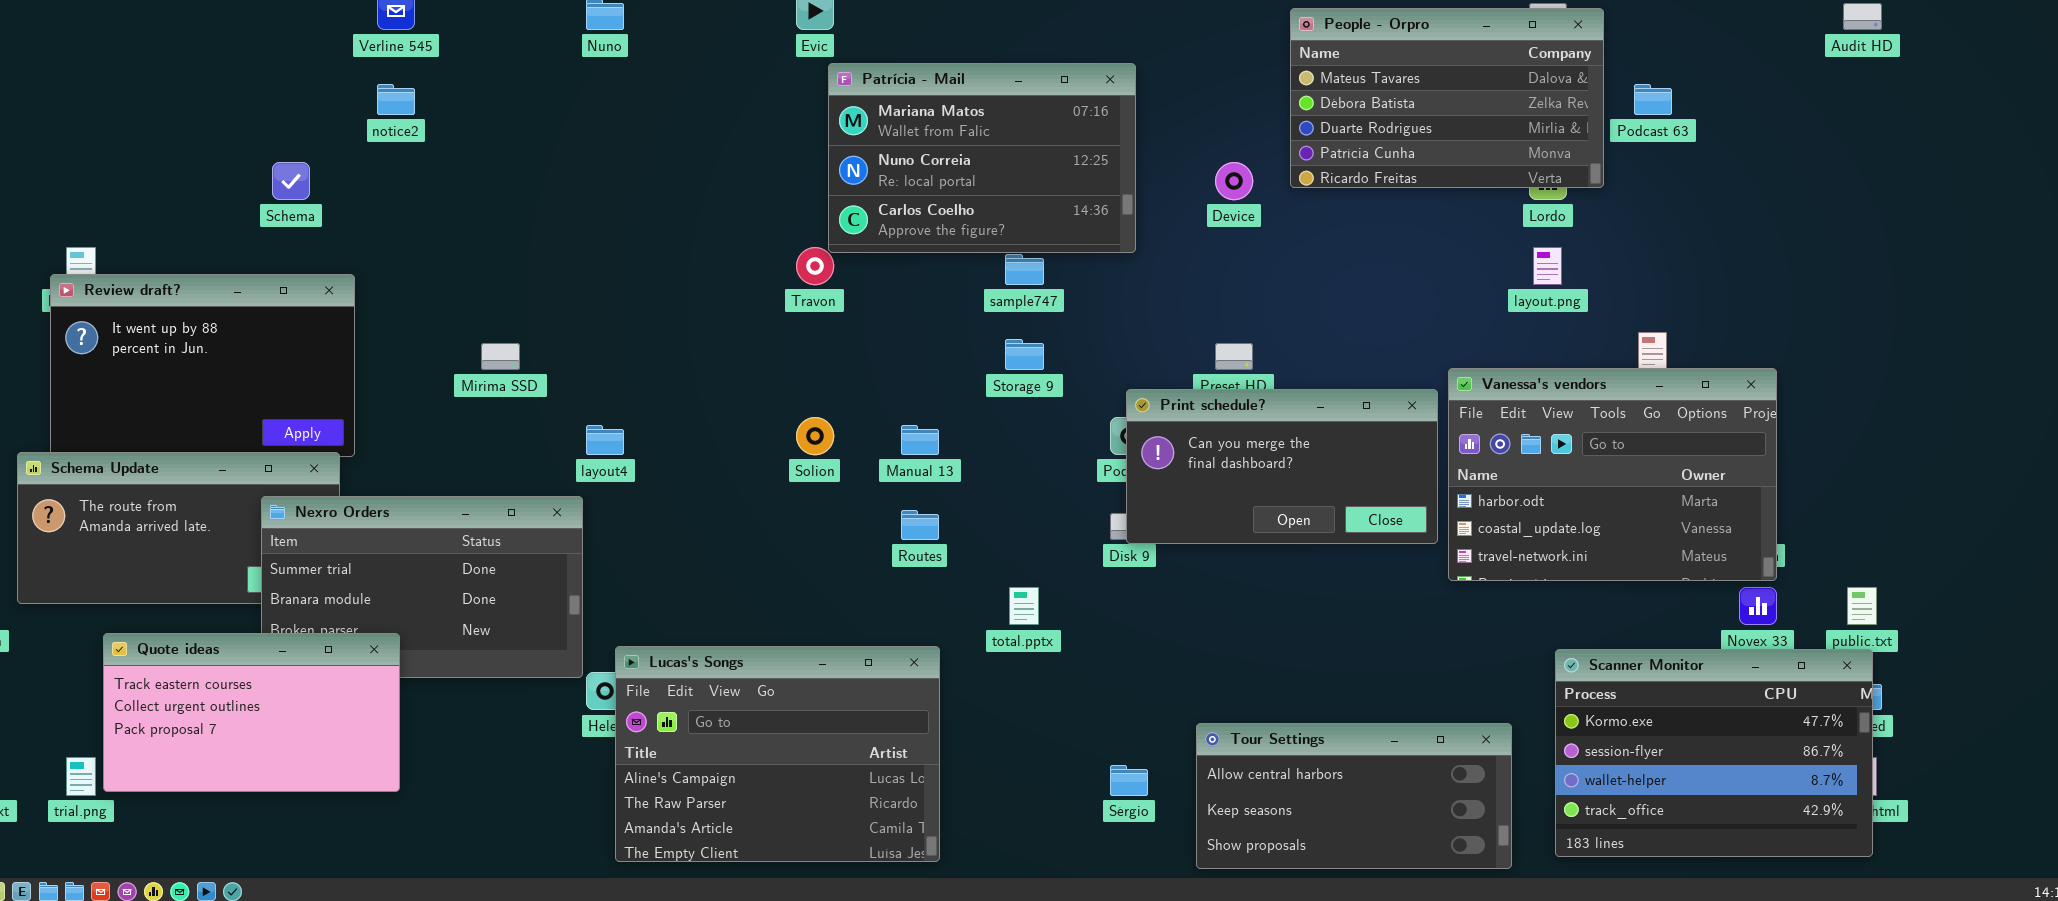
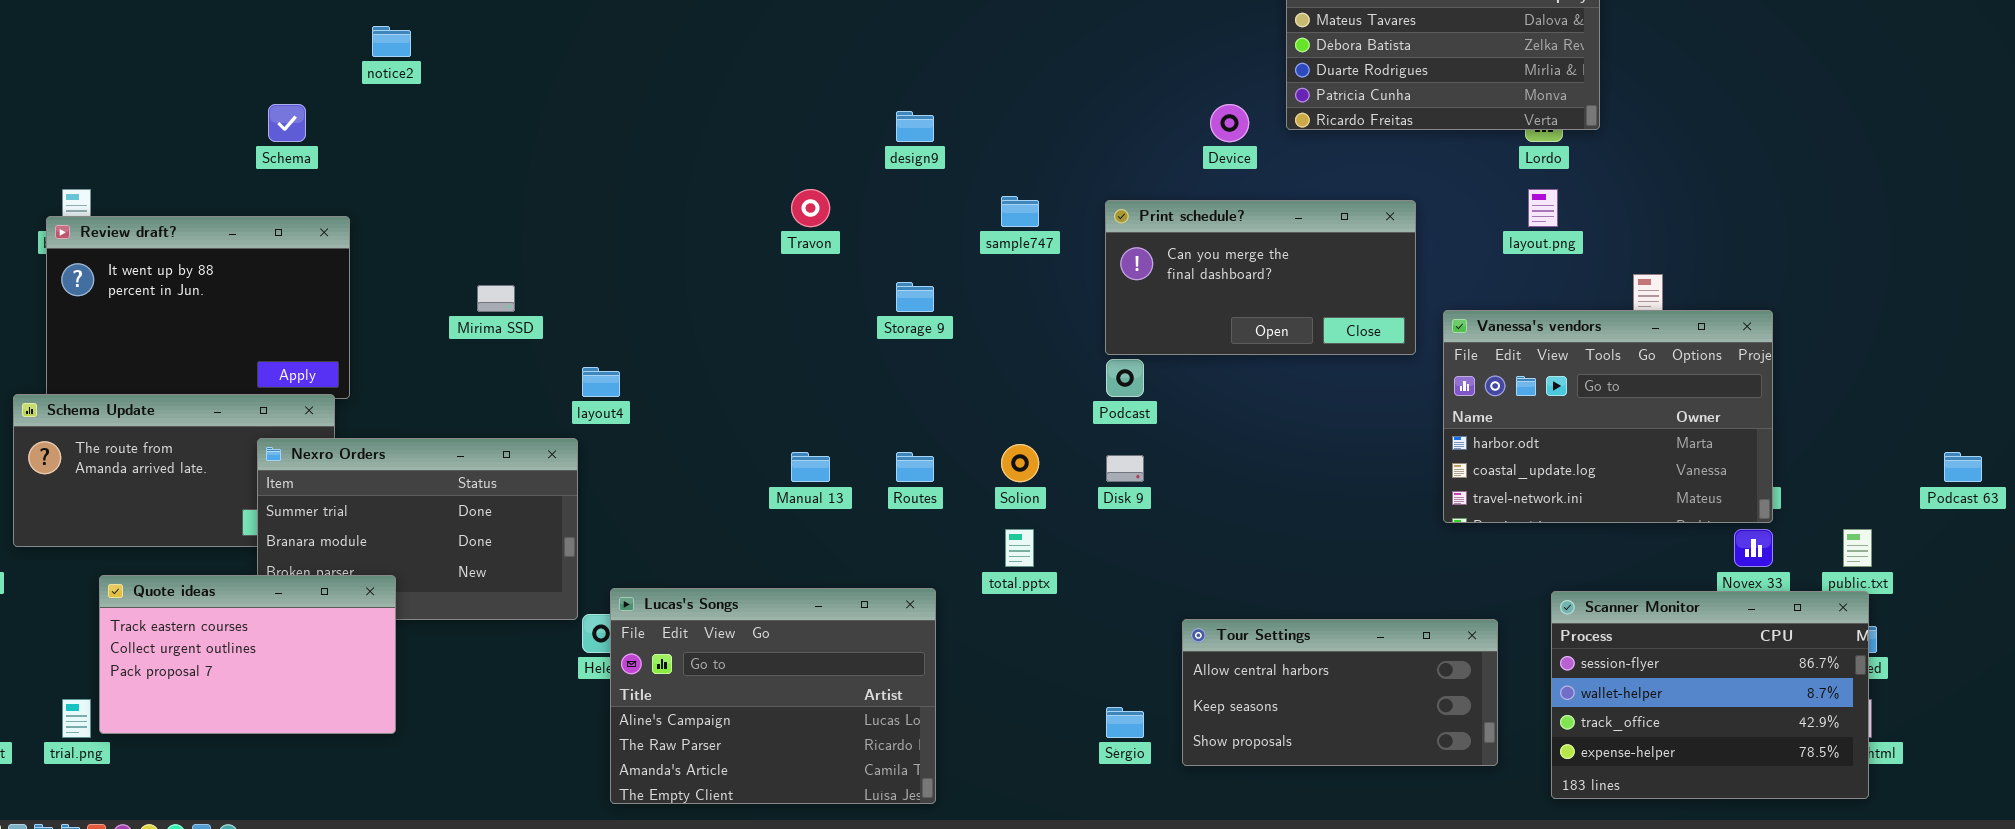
Patrícia - Mail: [828,63,1136,253] -> none, closed
Podcast 63: [1634,84,1672,115] -> [1944,452,1982,482], moved
Storage 9: [1005,339,1044,370] -> [896,282,934,312], moved
Print schedule?: [1126,389,1438,544] -> [1105,200,1416,355], moved
Solion: [796,417,834,455] -> [1001,444,1039,482], moved
Manual 13: [901,425,939,455] -> [791,452,830,482], moved
Scanner Monitor: [1555,649,1873,857] -> [1551,591,1869,799], scrolled down 1 row
Tour Settings: [1196,723,1512,869] -> [1182,619,1498,766], moved

